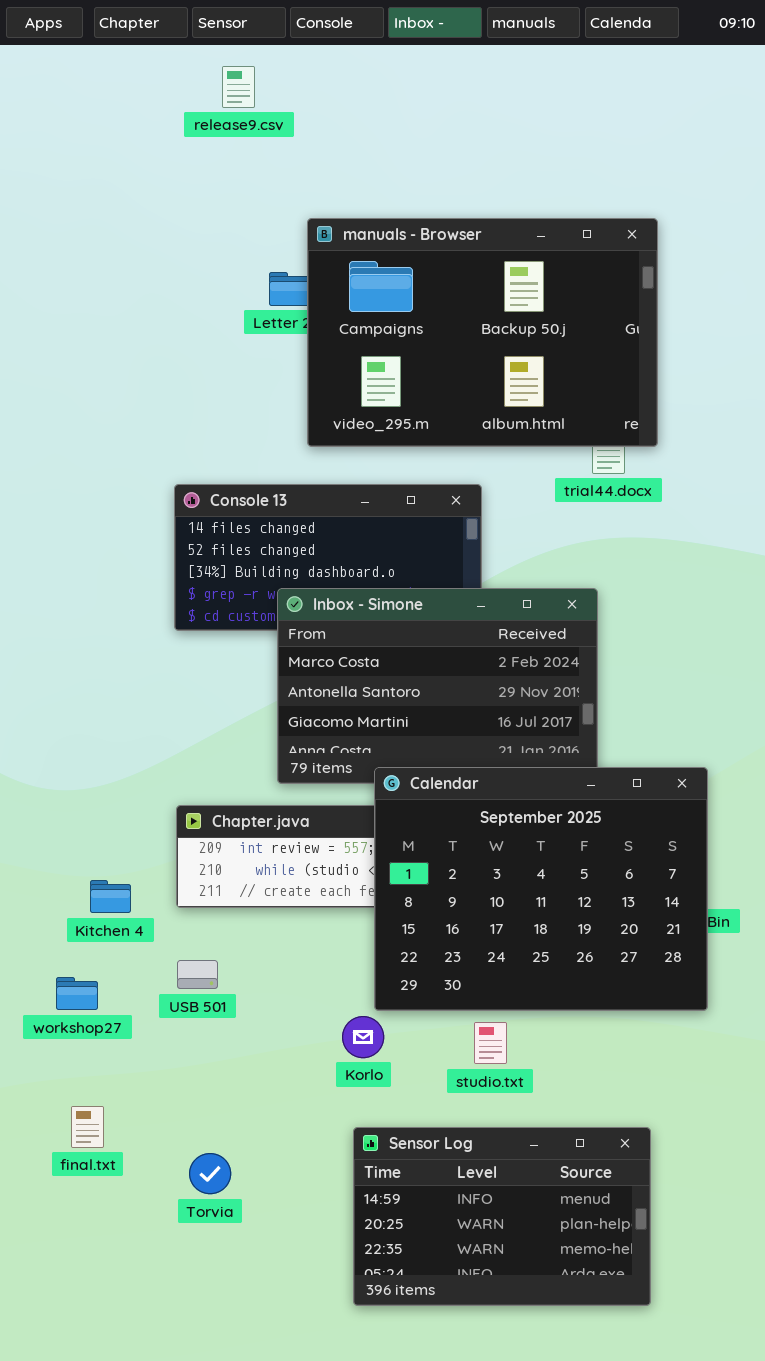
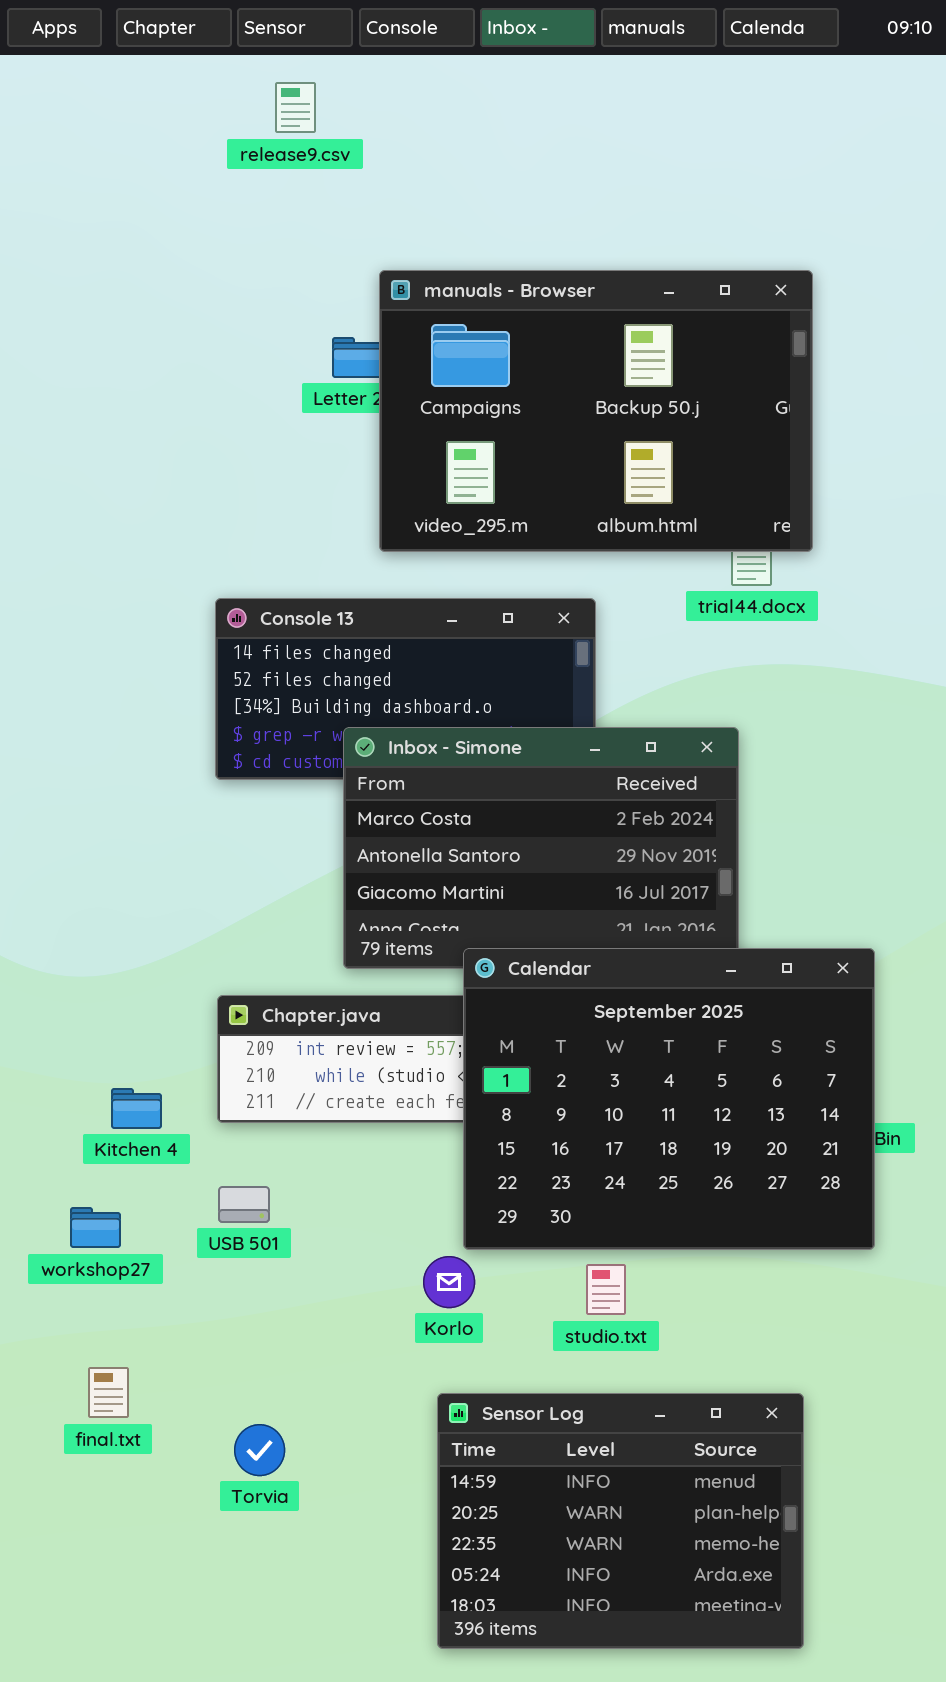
Sensor Log: [353,1127,651,1306] -> [437,1393,804,1649], resized

